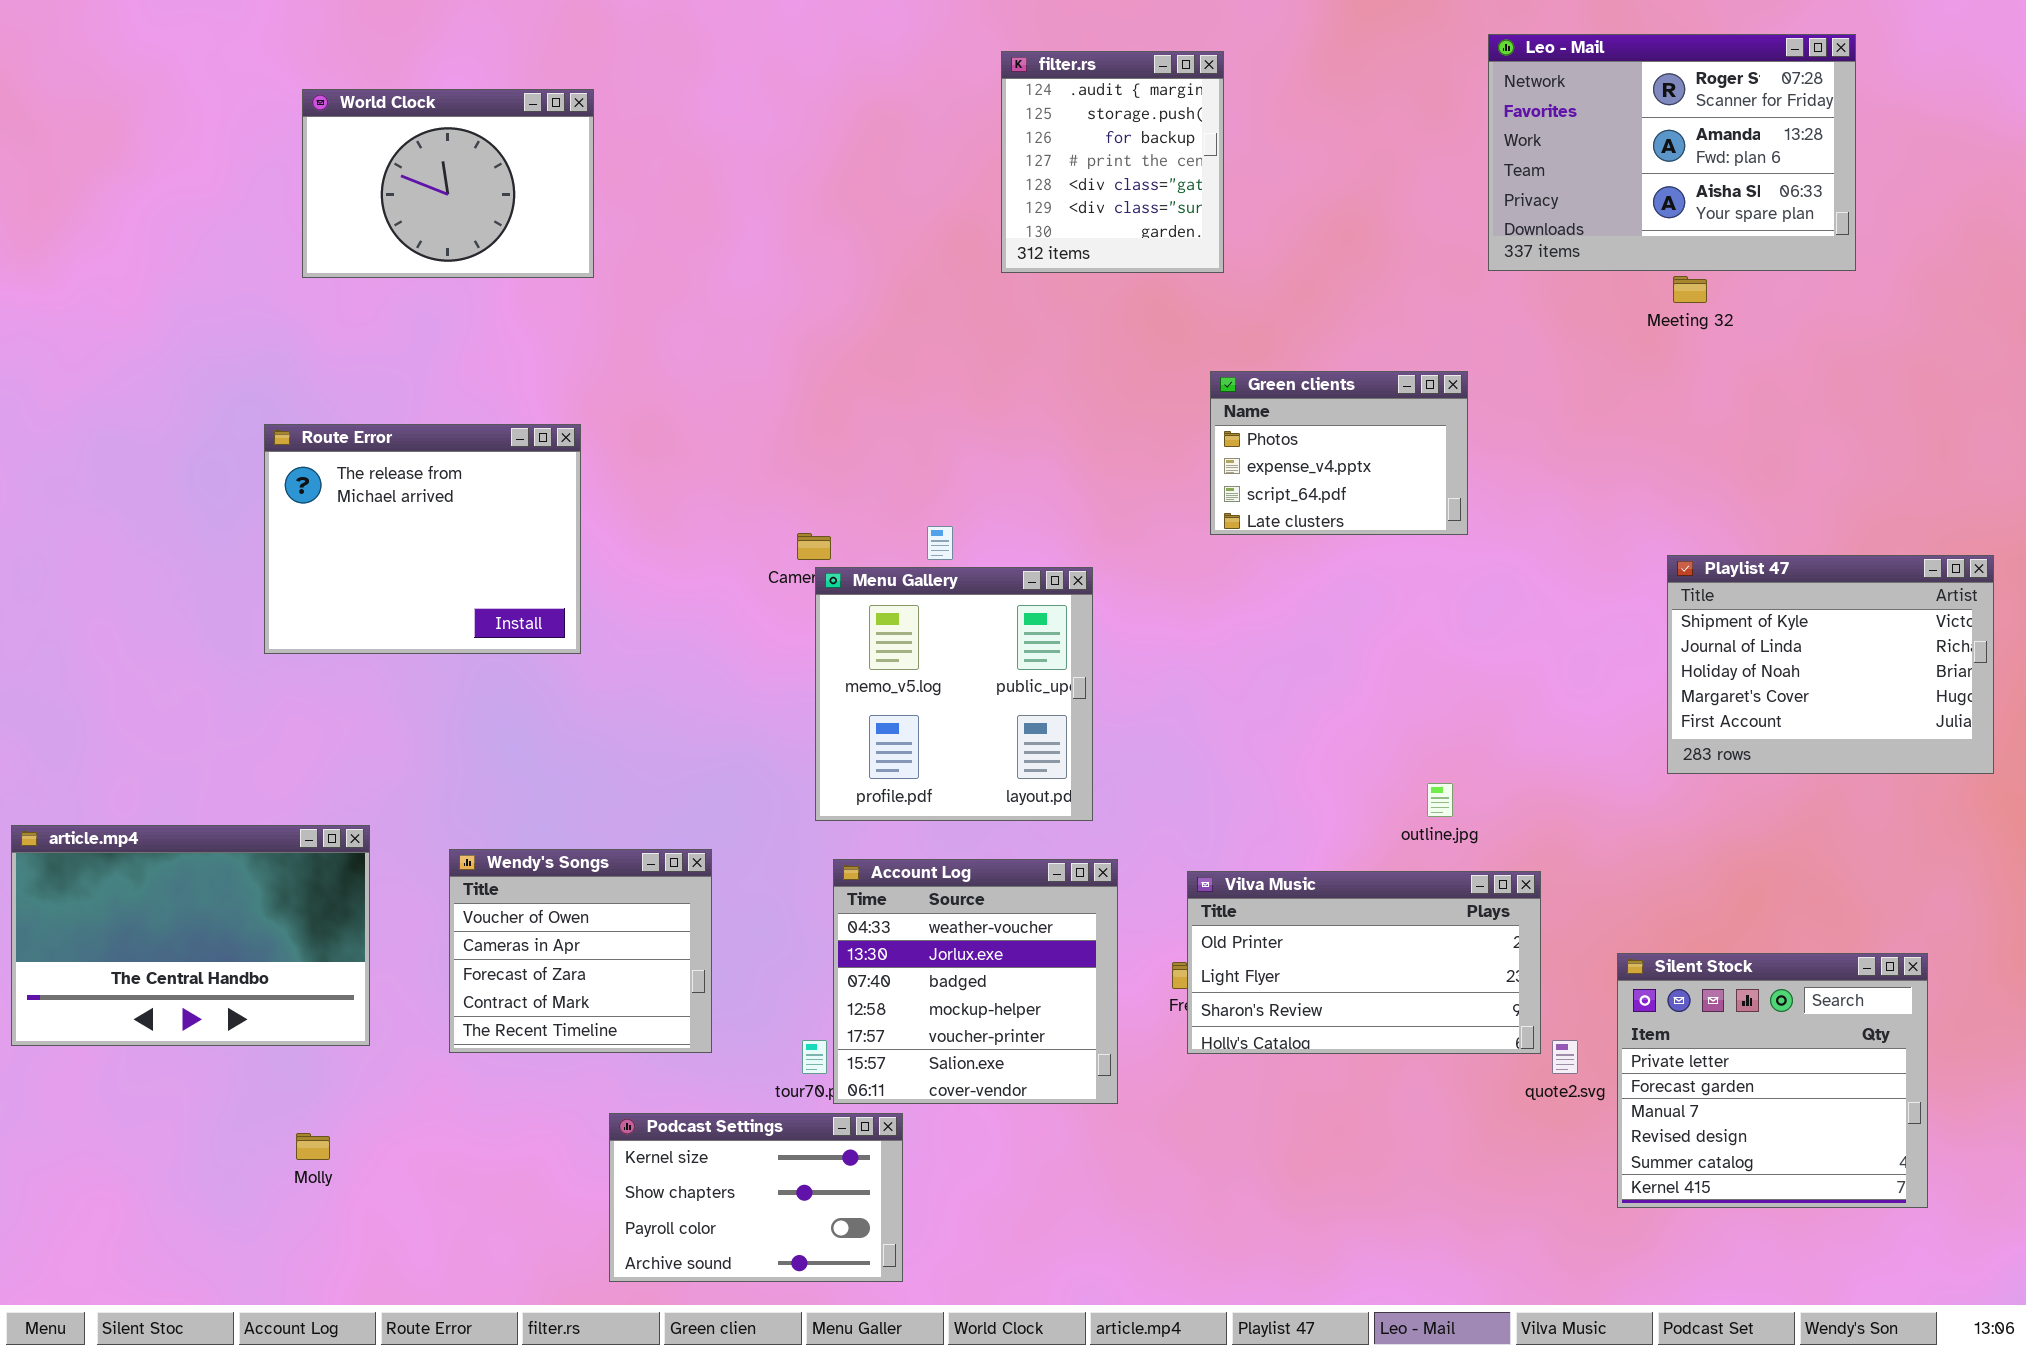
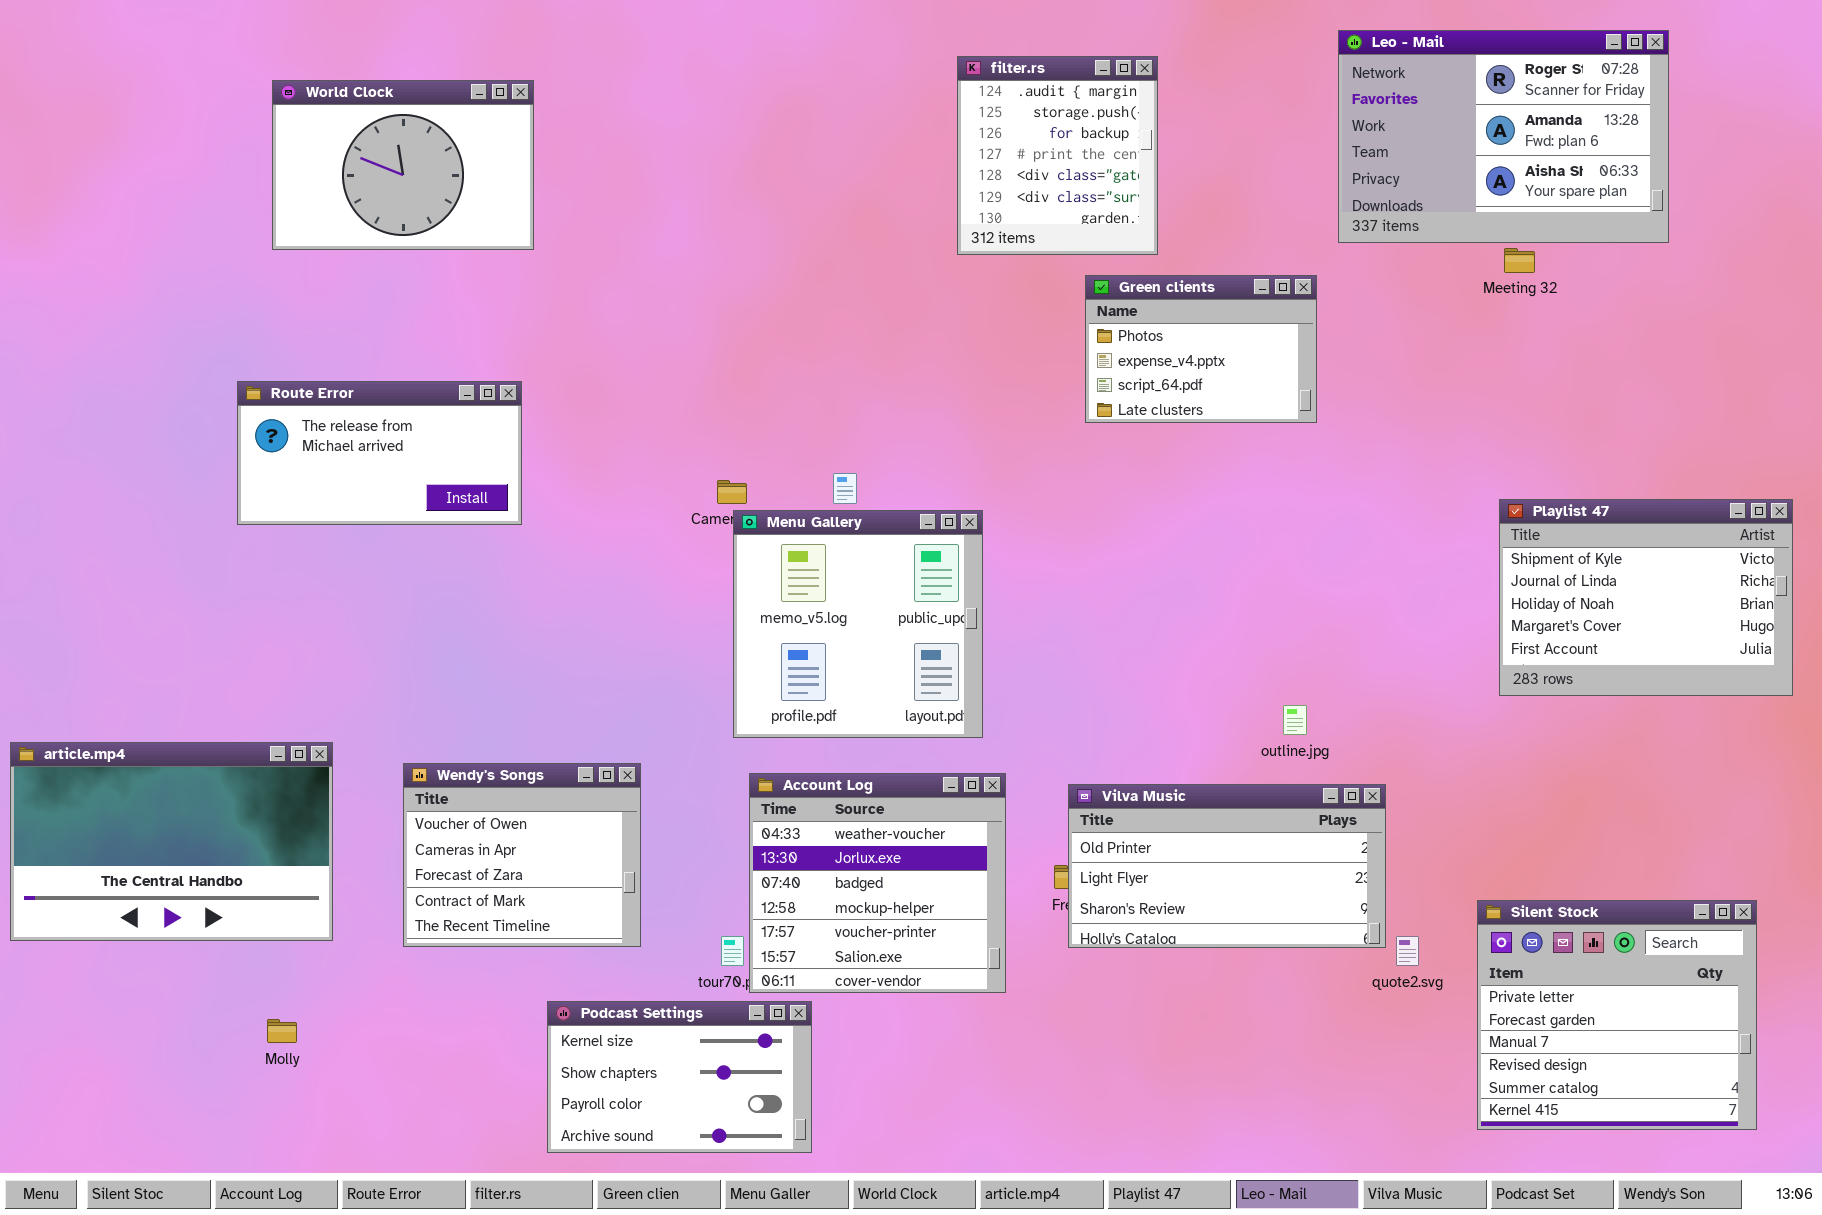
filter.rs: [1001,51,1224,273] -> [957,56,1158,255], moved
Green clients: [1210,371,1468,535] -> [1085,275,1317,423], moved
Route Error: [264,424,581,654] -> [237,381,522,525], resized
Silent Stock: [1617,953,1928,1208] -> [1477,900,1757,1130], moved

